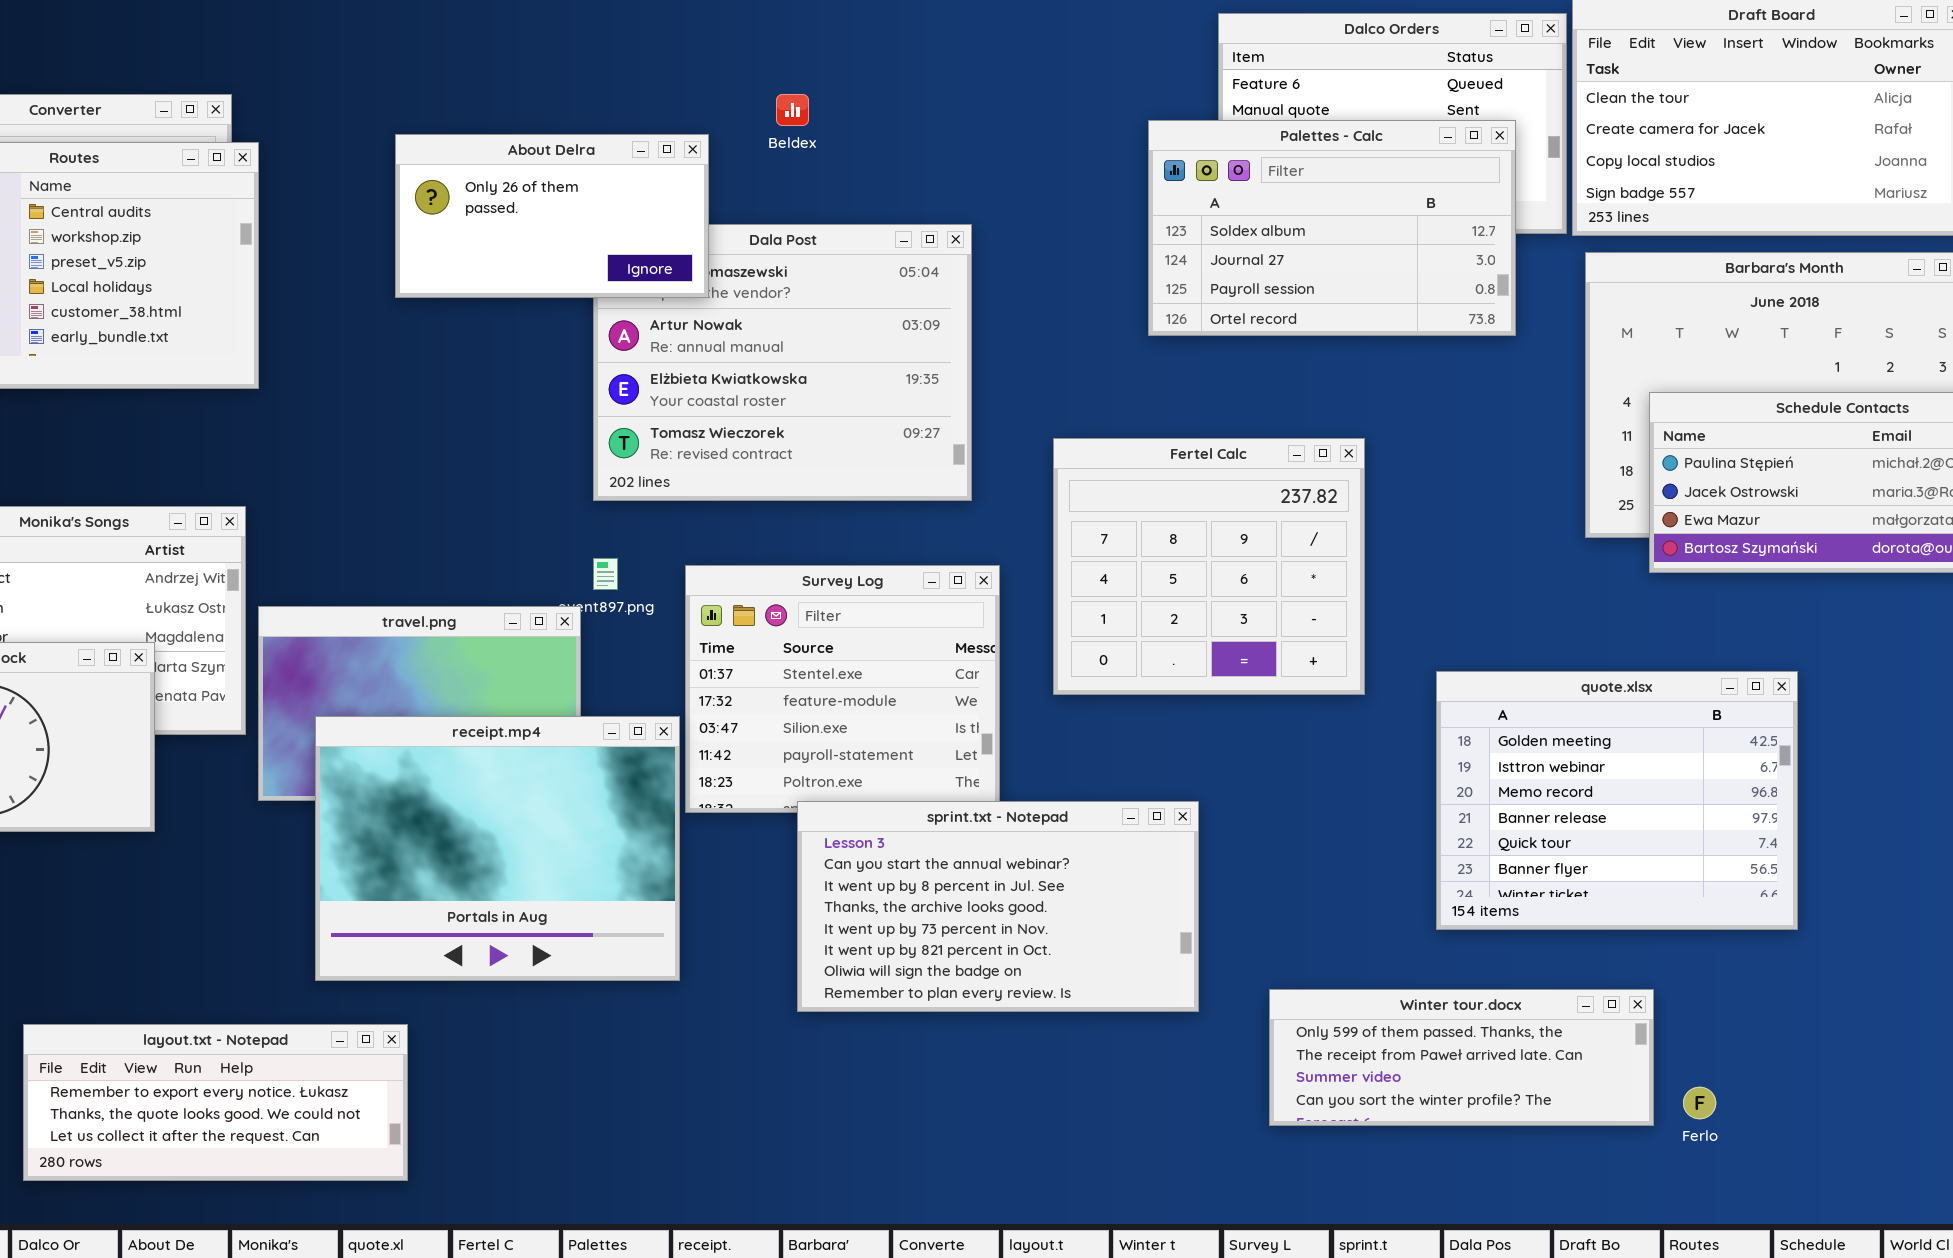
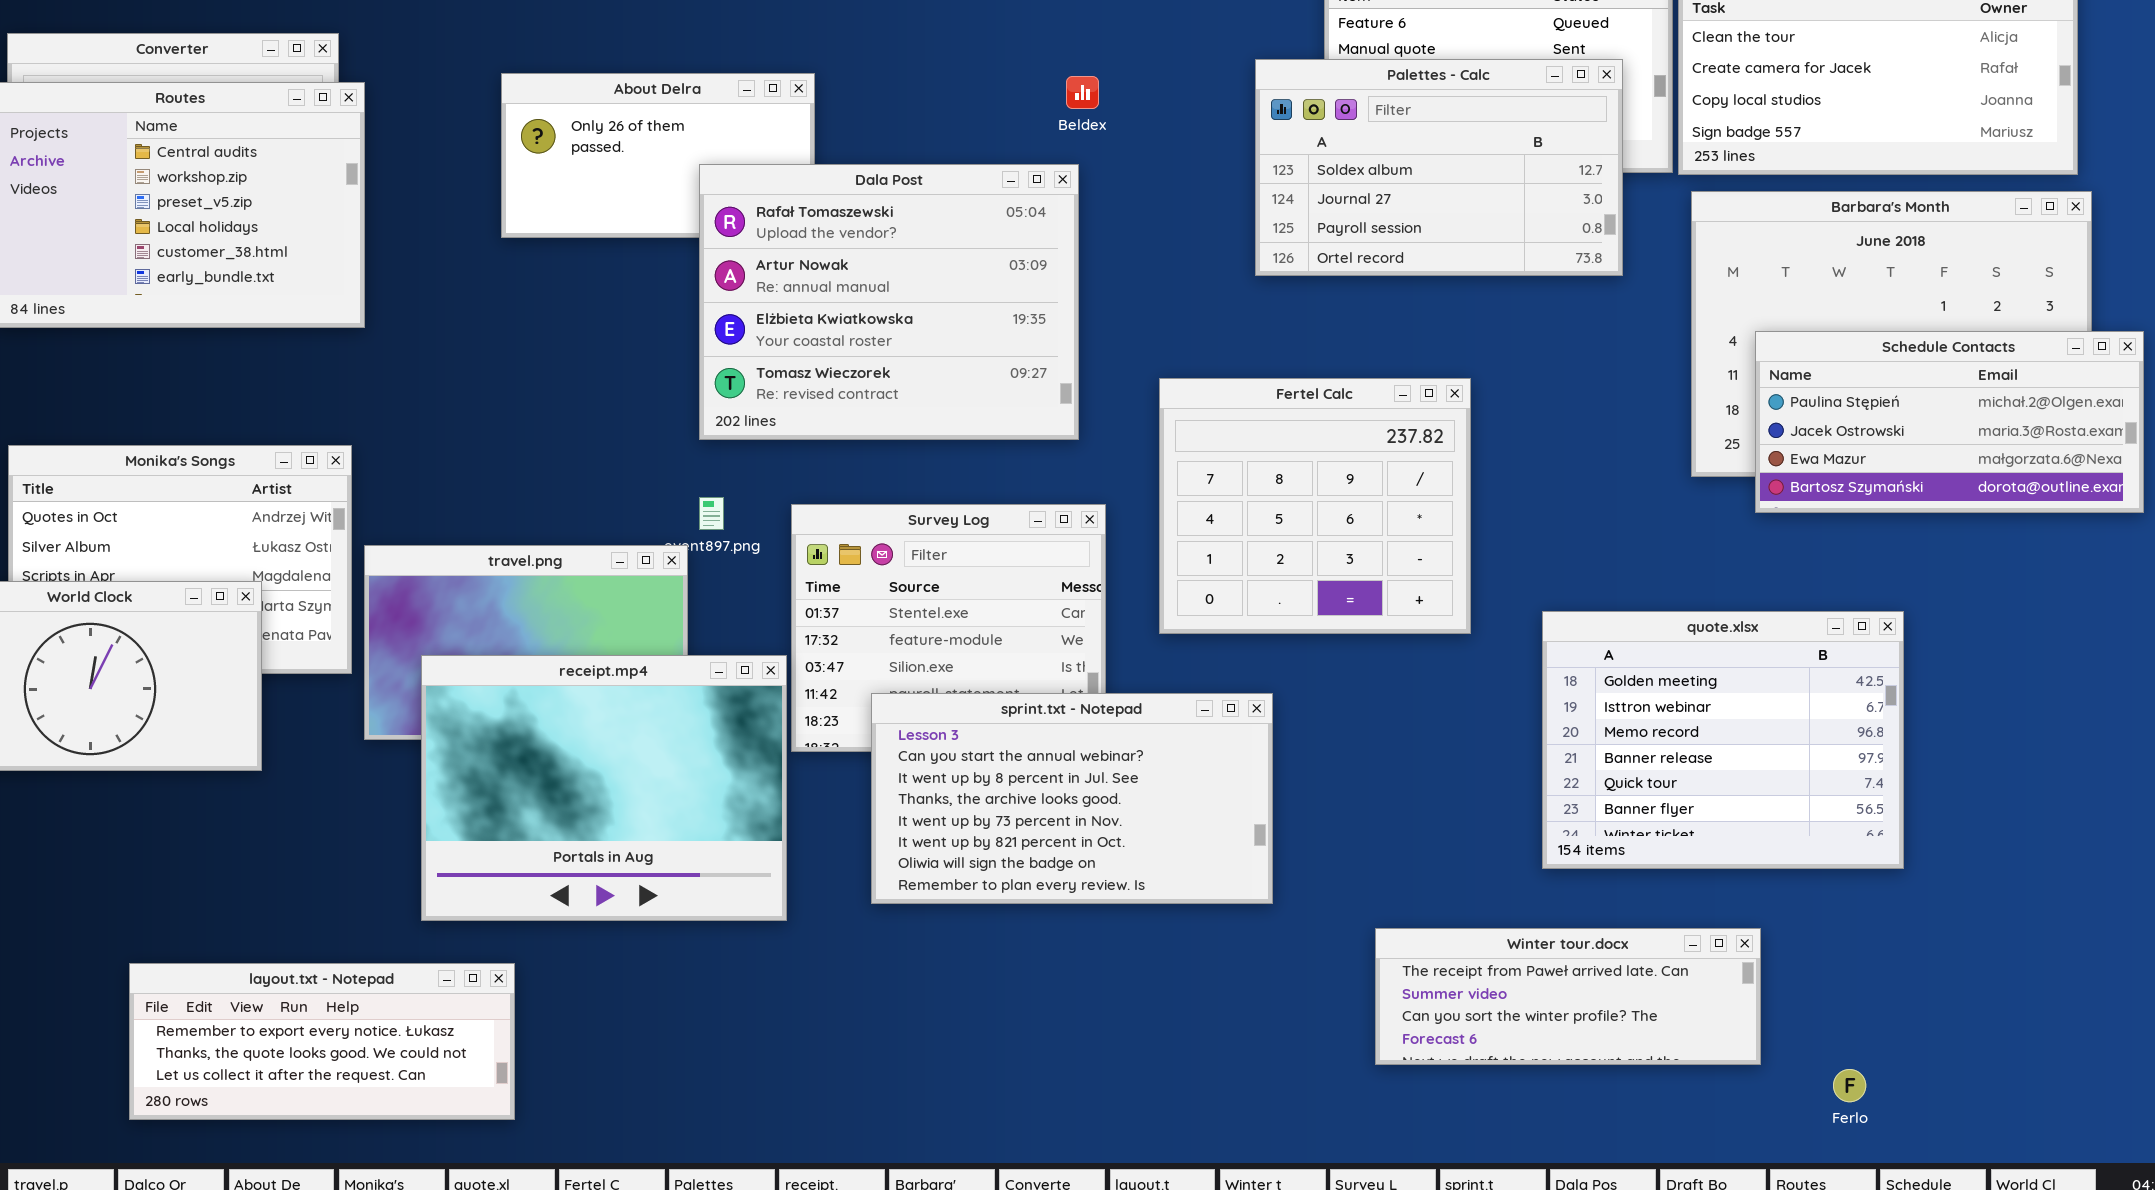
Beldex: [776,94,809,126] -> [1066,76,1099,109], moved
Dala Post: [593,224,972,501] -> [699,164,1079,440], raised
sprint.txt - Notepad: [797,801,1199,1012] -> [871,693,1273,904], moved
Winter tour.docx: [1269,989,1654,1126] -> [1375,928,1761,1065], scrolled down 1 row
Ferlo: [1683,1087,1716,1119] -> [1833,1069,1866,1102], moved

